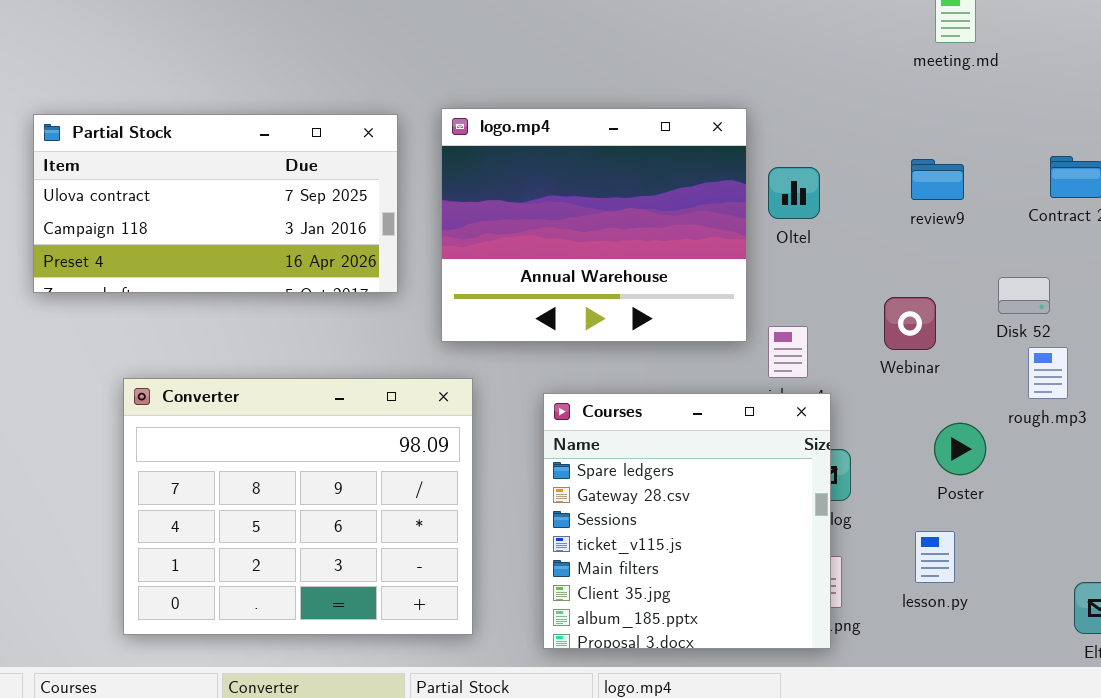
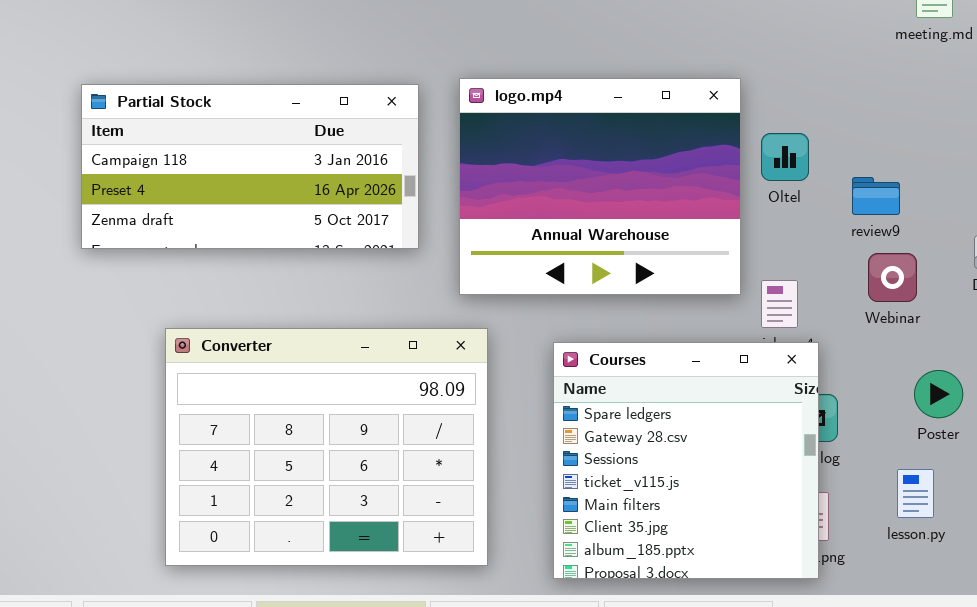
Partial Stock: [33,114,398,293] -> [81,84,419,249], scrolled down 1 row
review9: [911,159,964,200] -> [852,177,900,215], moved

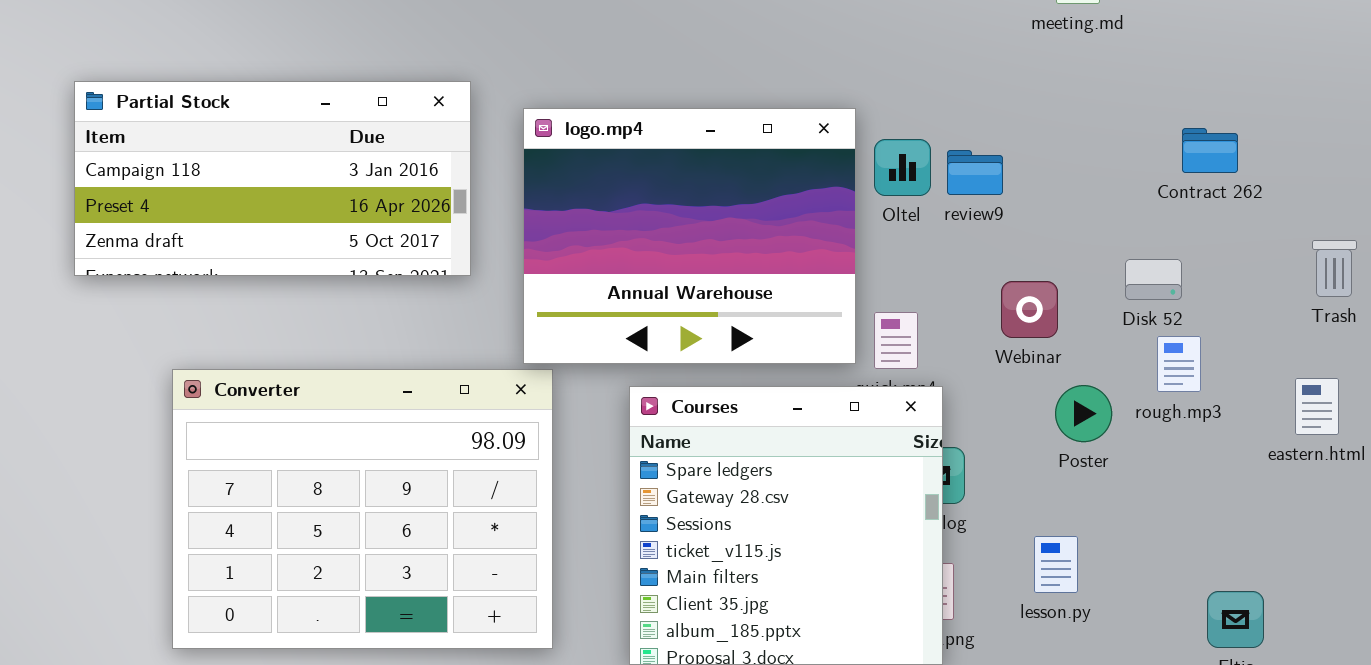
logo.mp4: [459,78,741,295] -> [523,108,856,364], moved
review9: [852,177,900,215] -> [947,150,1003,195], moved
Poster: [914,370,963,418] -> [1055,385,1112,442], moved

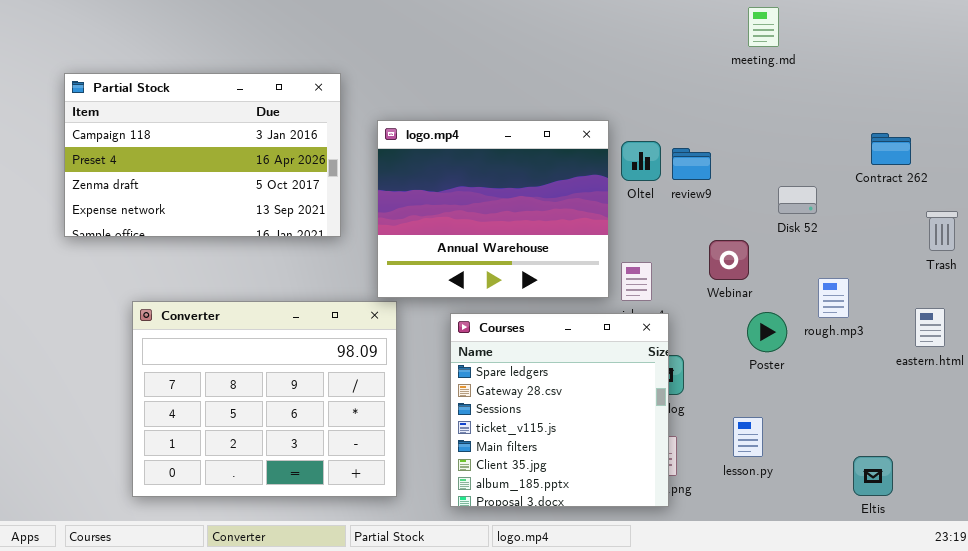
Partial Stock: [74,81,471,276] -> [64,73,341,237], resized
Contract 262: [1182,128,1238,173] -> [871,133,911,165], moved
Disk 52: [1125,259,1182,300] -> [778,186,817,214], moved

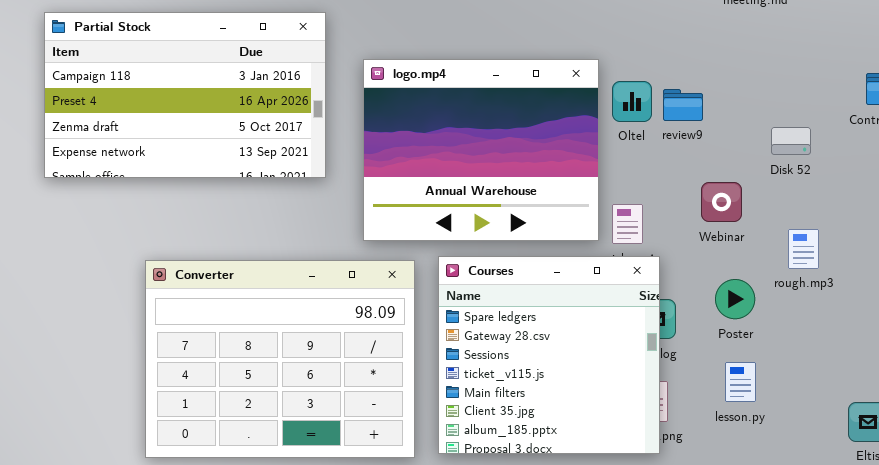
rough.mp3: [818,278,849,318] -> [788,229,819,269], moved
Converter: [132,301,397,497] -> [145,260,415,458], moved
Poster: [747,312,787,352] -> [715,279,755,319], moved

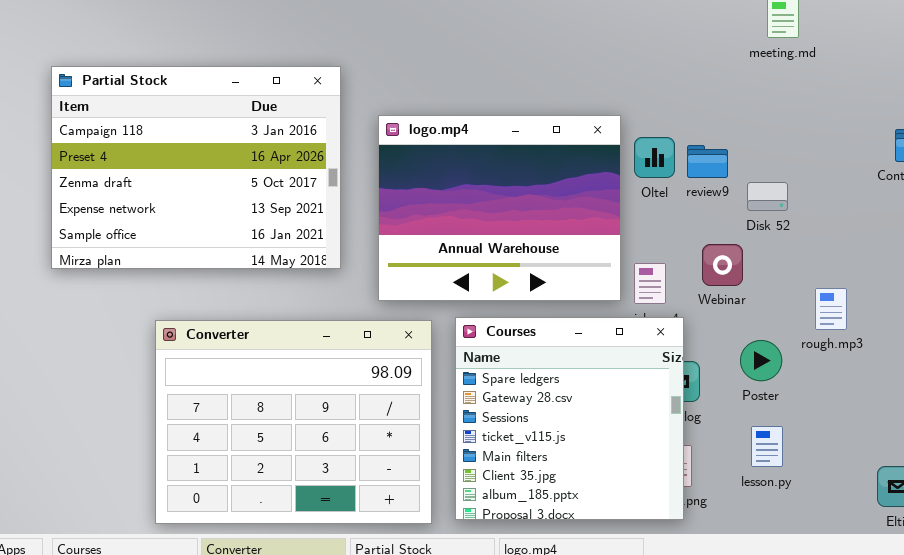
Partial Stock: [44,12,326,178] -> [51,66,341,269], resized
Disk 52: [771,127,811,155] -> [747,182,788,211], moved
Webinar: [701,182,742,222] -> [702,244,743,286], moved

